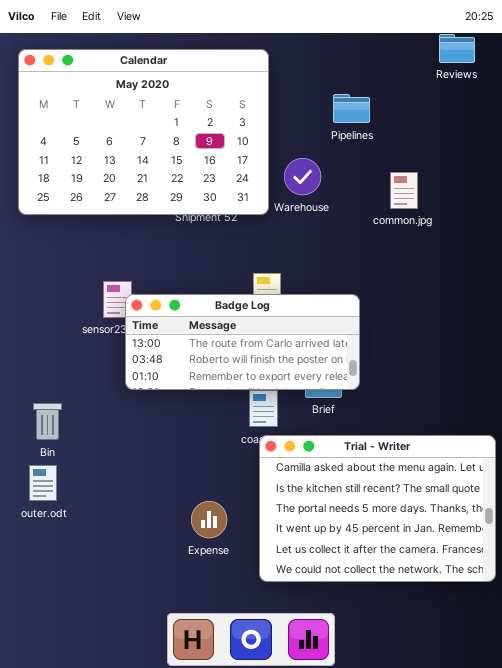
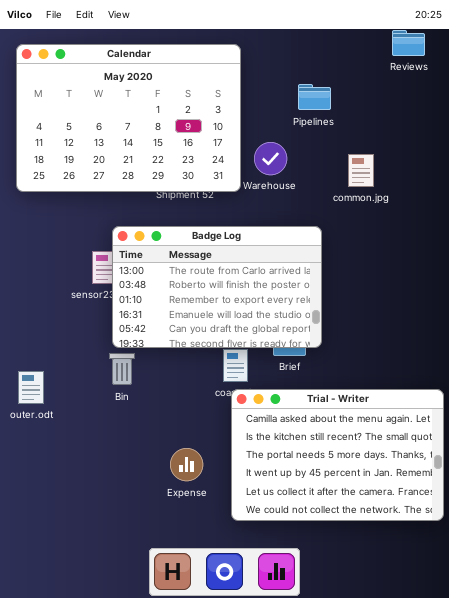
Badge Log: [125,294,360,390] -> [112,226,322,348], resized
Bin: [33,403,62,440] -> [109,353,135,385], moved
outer.odt: [29,465,57,501] -> [18,371,44,404], moved

